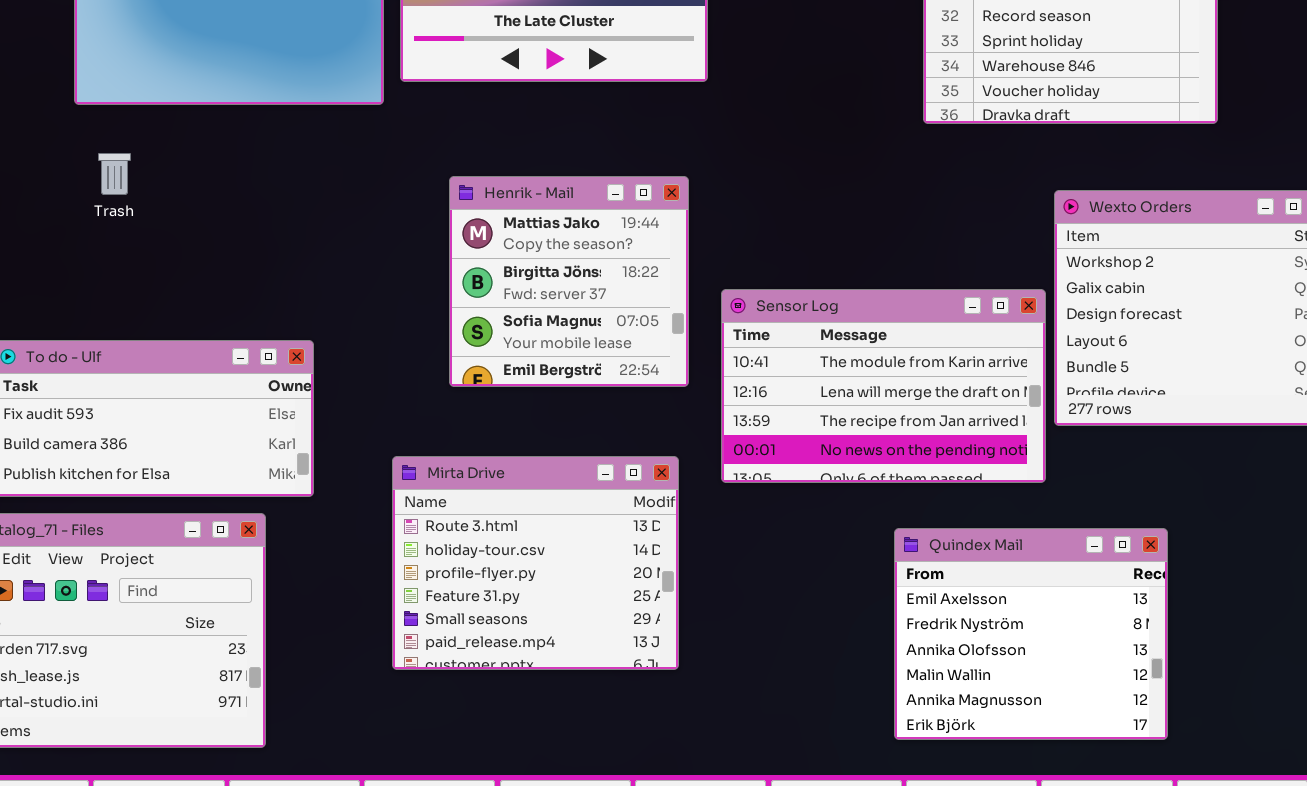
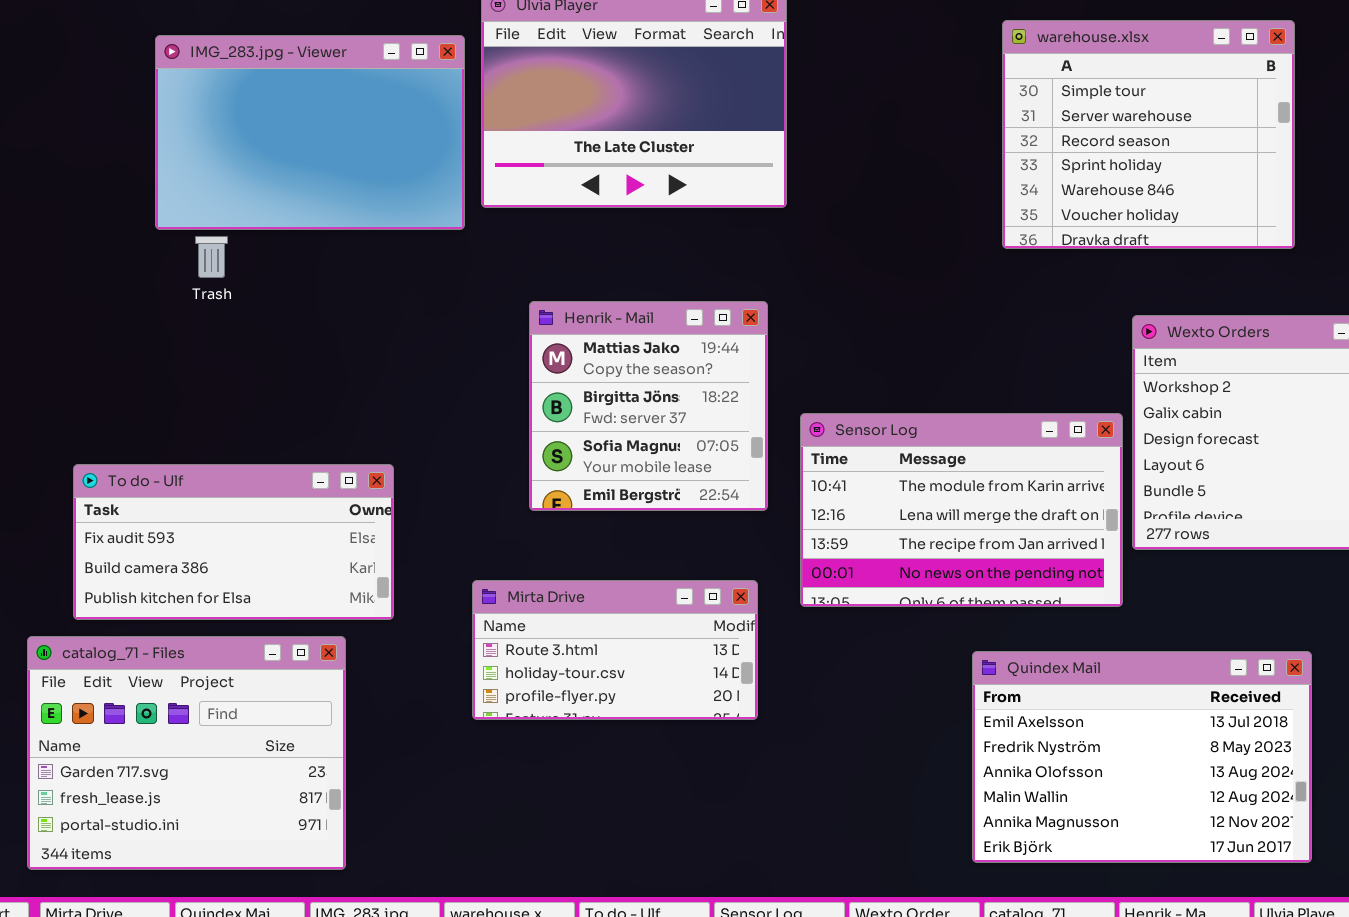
Trash: [98,153,131,195] -> [195,236,228,278], moved
Mirta Drive: [392,456,679,670] -> [472,580,758,720], resized
Quindex Mail: [894,528,1168,740] -> [972,651,1312,863], resized

